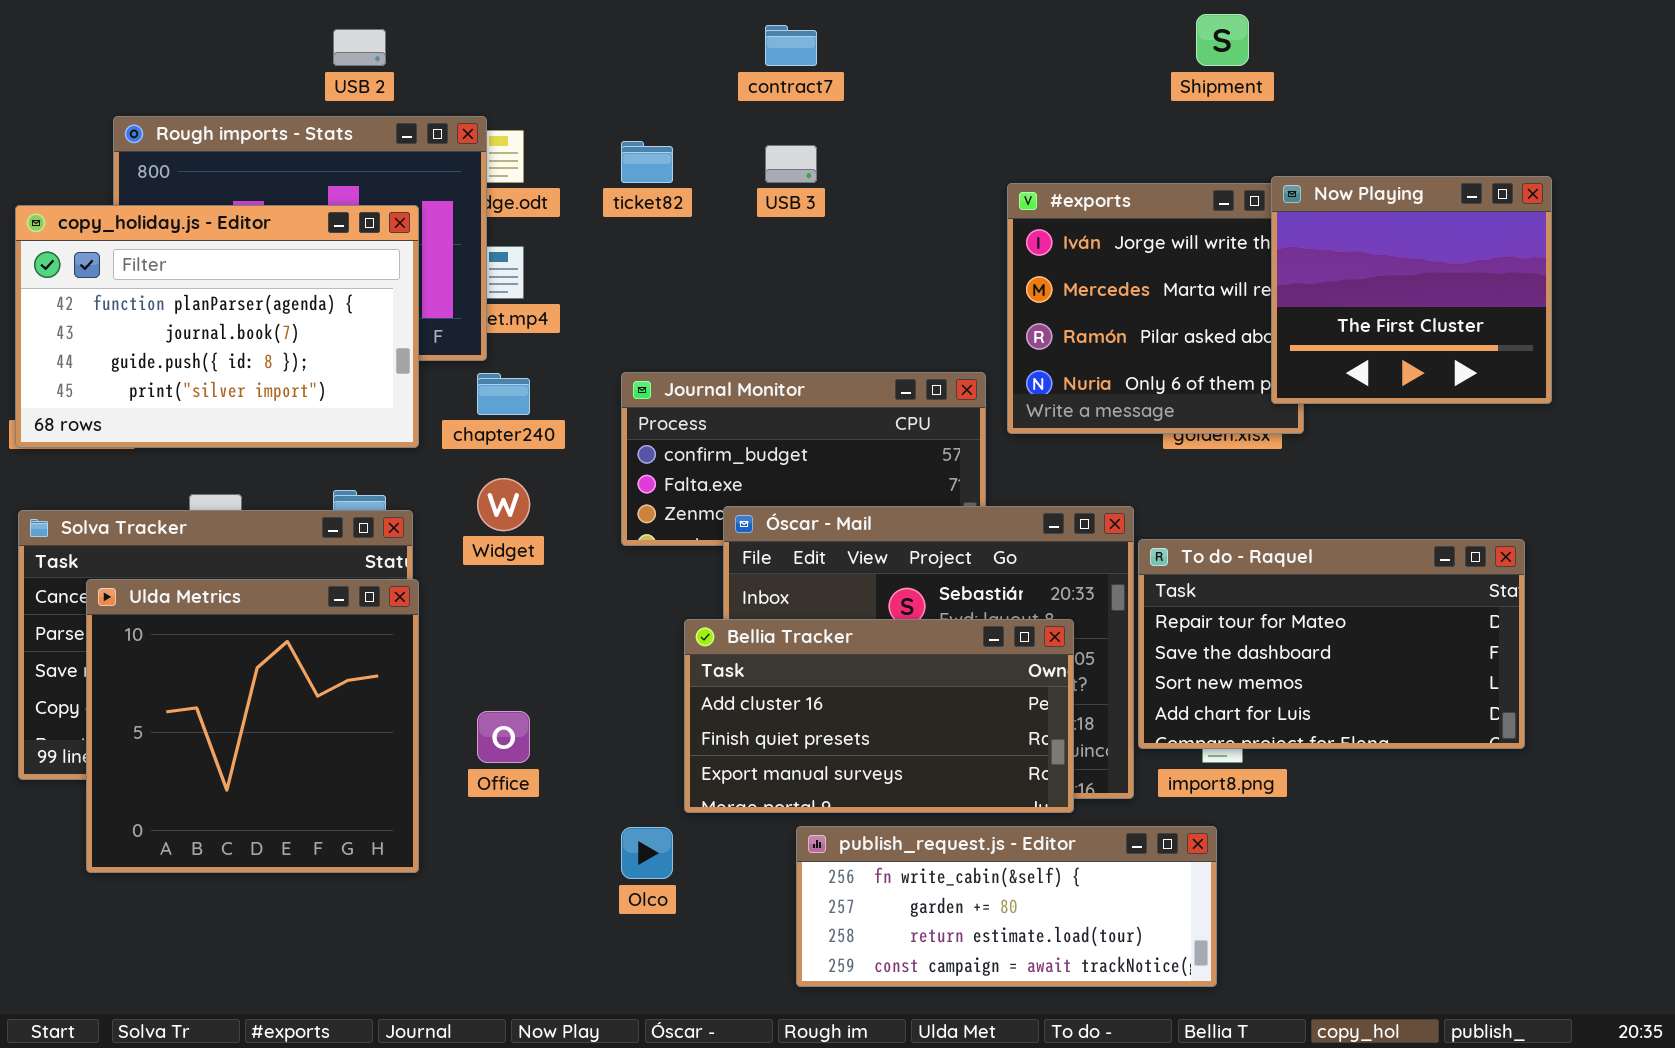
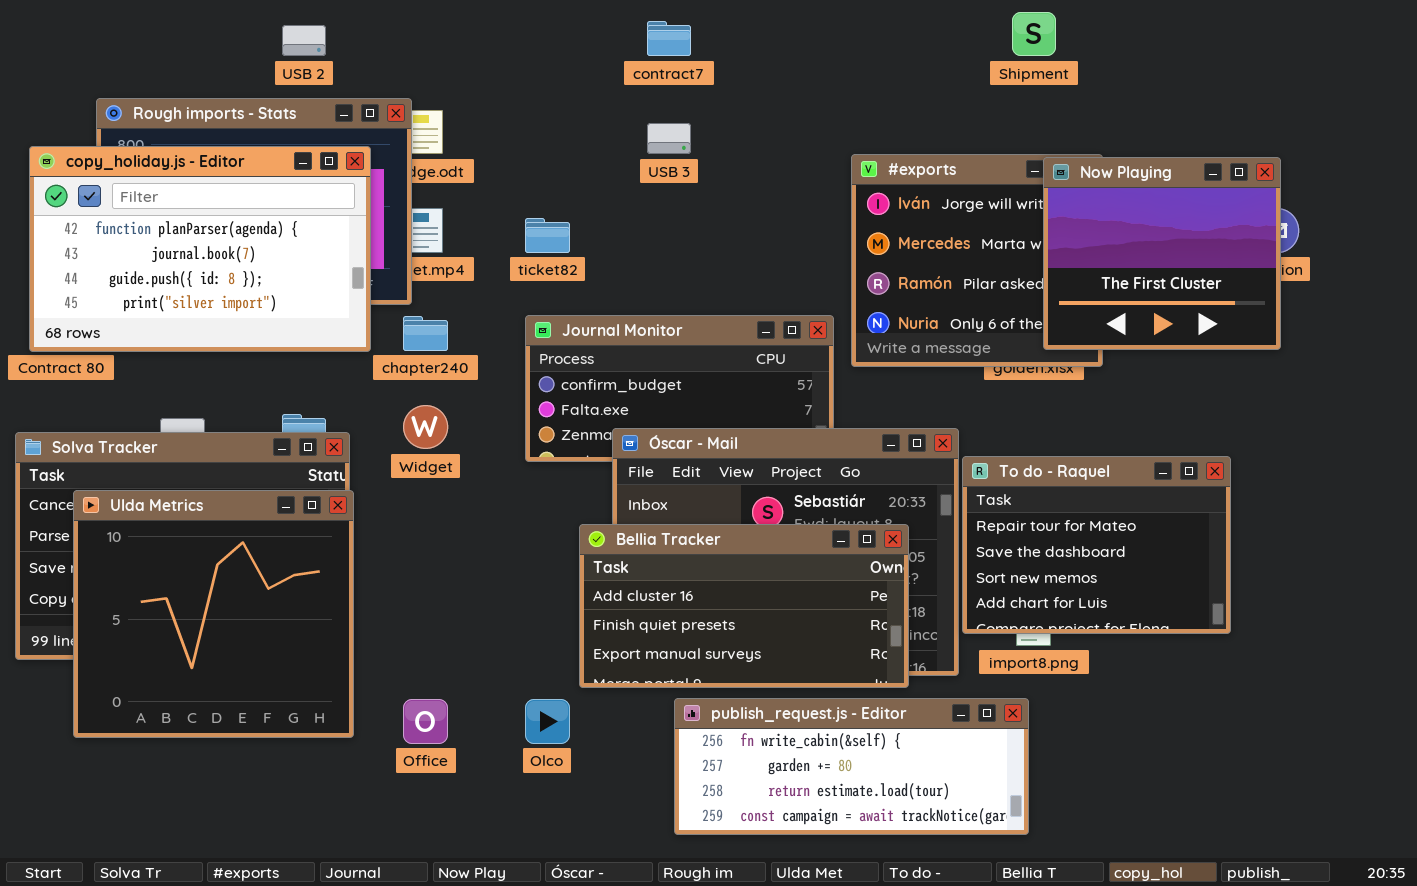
ticket82: [621,141,673,183] -> [525,218,570,253], moved
Now Playing: [1271,176,1552,404] -> [1043,157,1281,350], moved
copy_holiday.js - Editor: [15,205,419,448] -> [29,146,371,352], moved
To do - Raquel: [1138,539,1525,749] -> [962,456,1231,634], resized
Office: [477,711,530,763] -> [403,699,448,744], moved

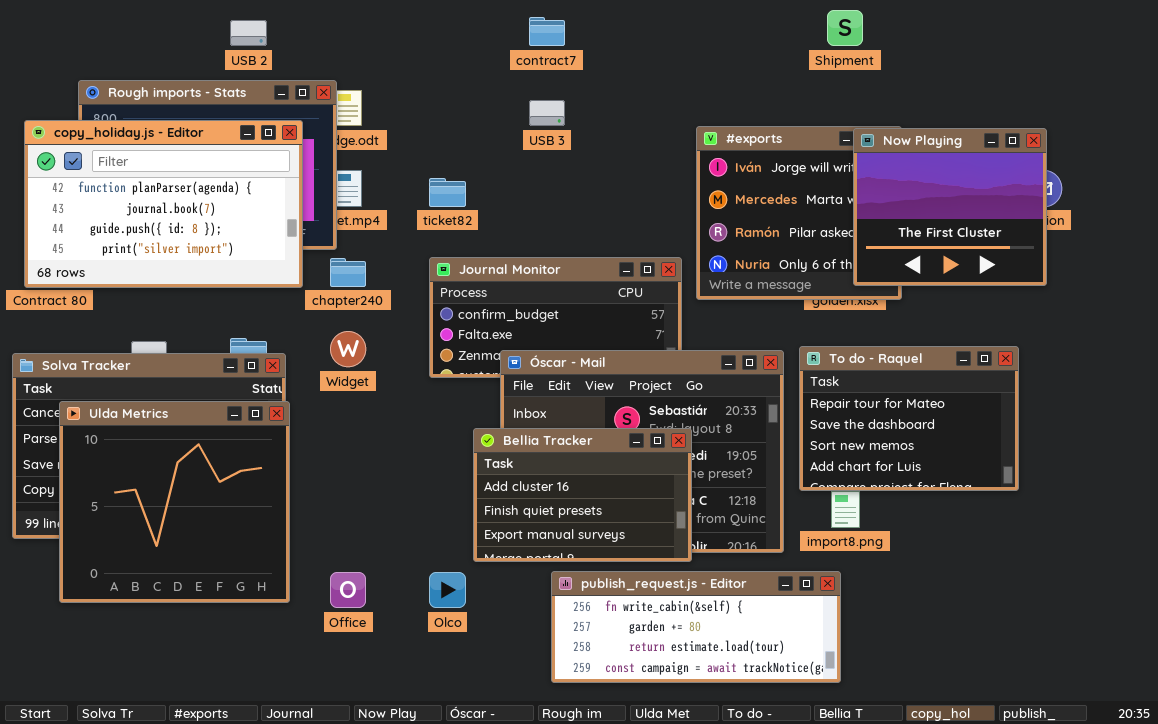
To do - Raquel: [962,456,1231,634] -> [799,346,1019,491], moved
Bellia Tracker: [579,524,909,688] -> [473,428,692,562], resized

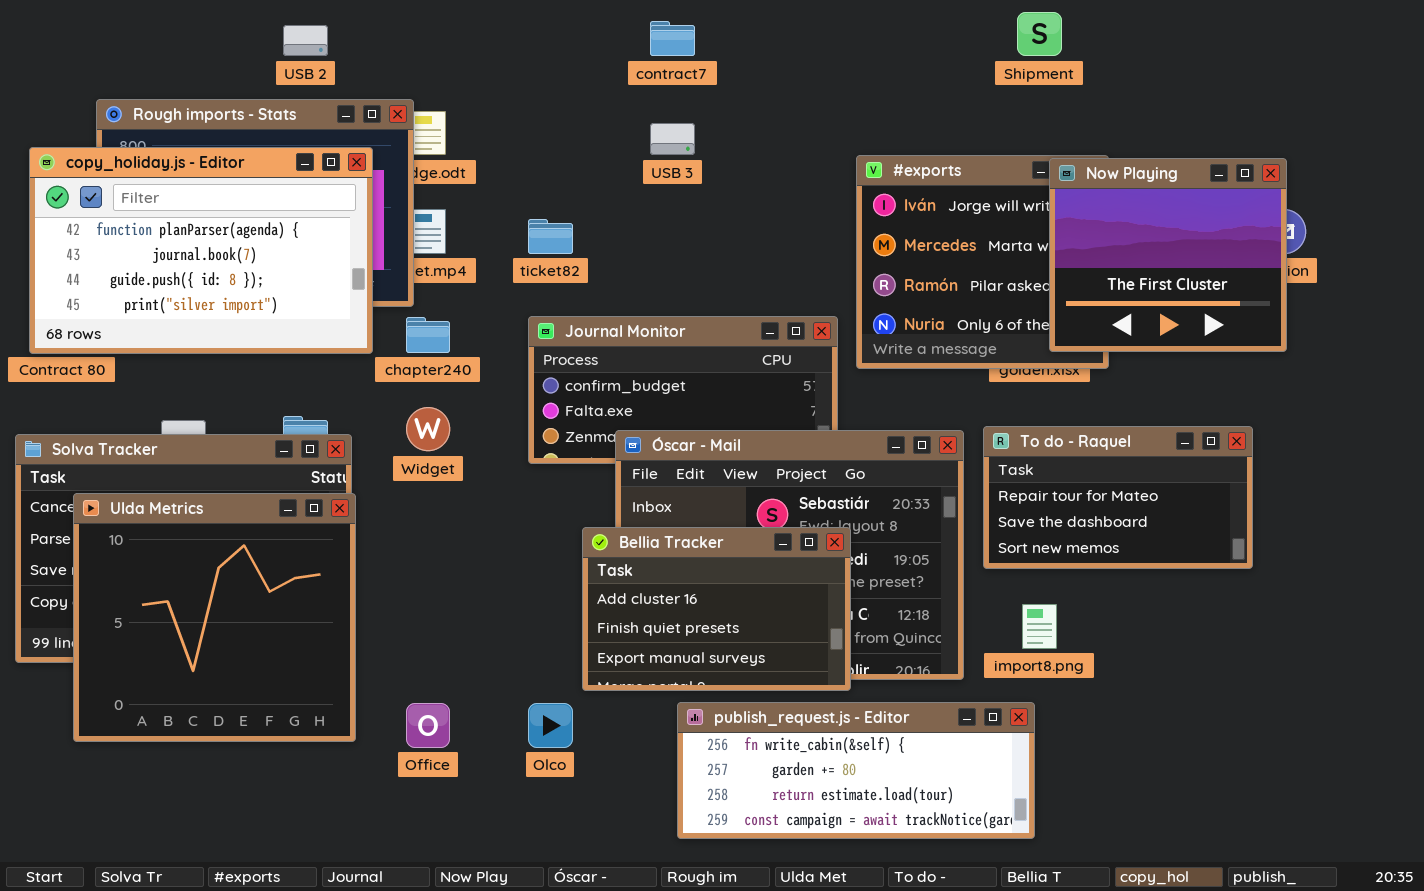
To do - Raquel: [799,346,1019,491] -> [983,426,1253,569], resized

